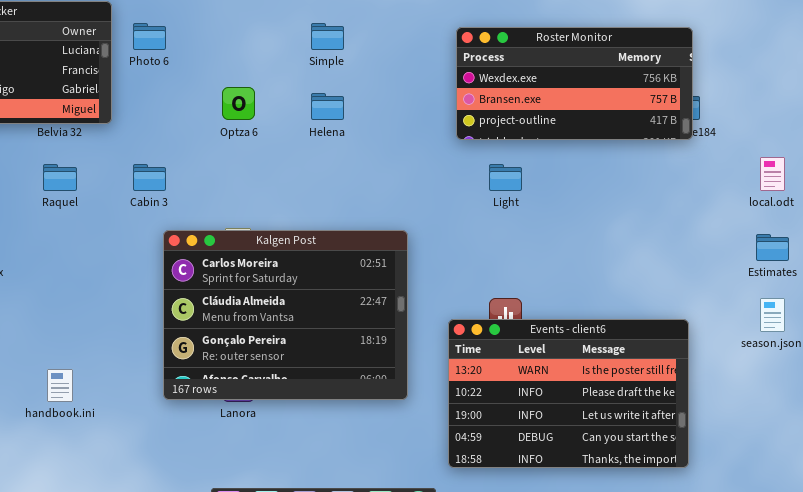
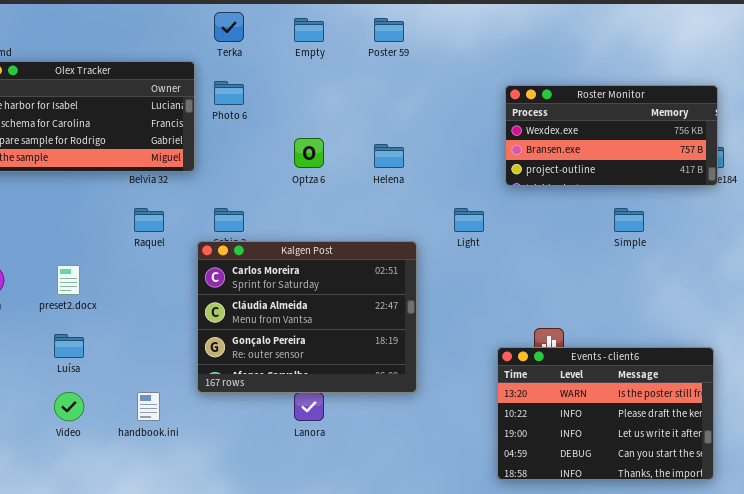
Simple: [311,23,344,50] -> [614,208,644,232], moved
Light: [489,164,522,191] -> [454,208,484,232], moved
Kalgen Post: [163,230,408,400] -> [197,241,417,393], moved

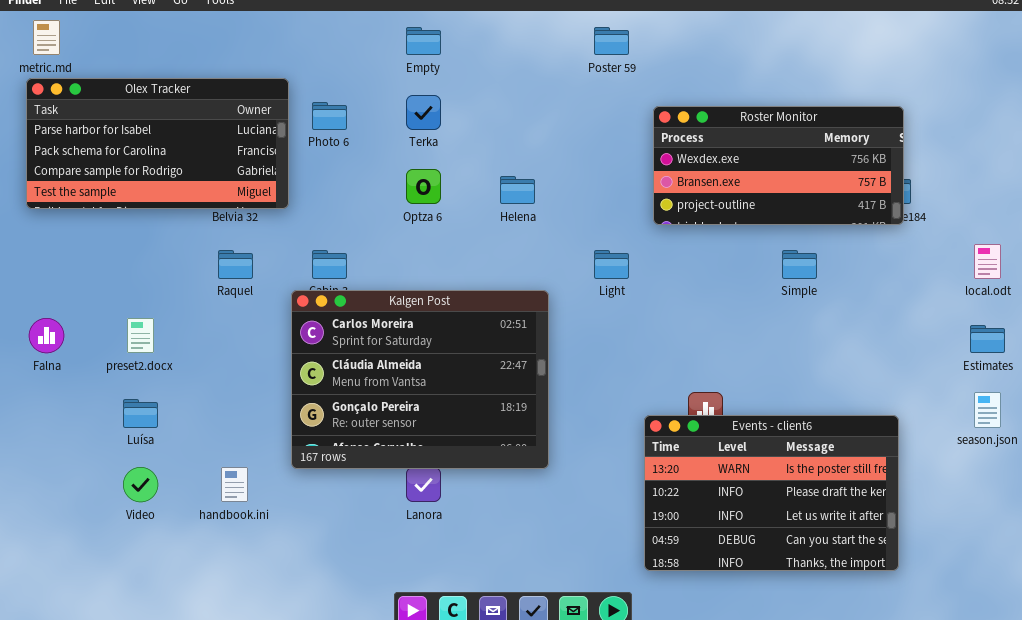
Terka: [214,12,244,42] -> [406,95,441,130], moved
Poster 59: [374,18,404,42] -> [594,27,629,55], moved

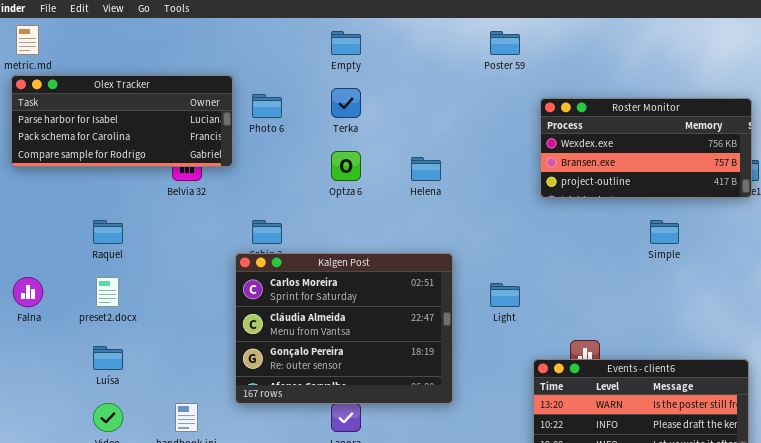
Olex Tracker: [26,78,289,209] -> [11,75,233,167], resized
Raquel: [218,250,253,279] -> [93,220,123,244], moved
Light: [594,250,629,279] -> [490,283,520,307], moved

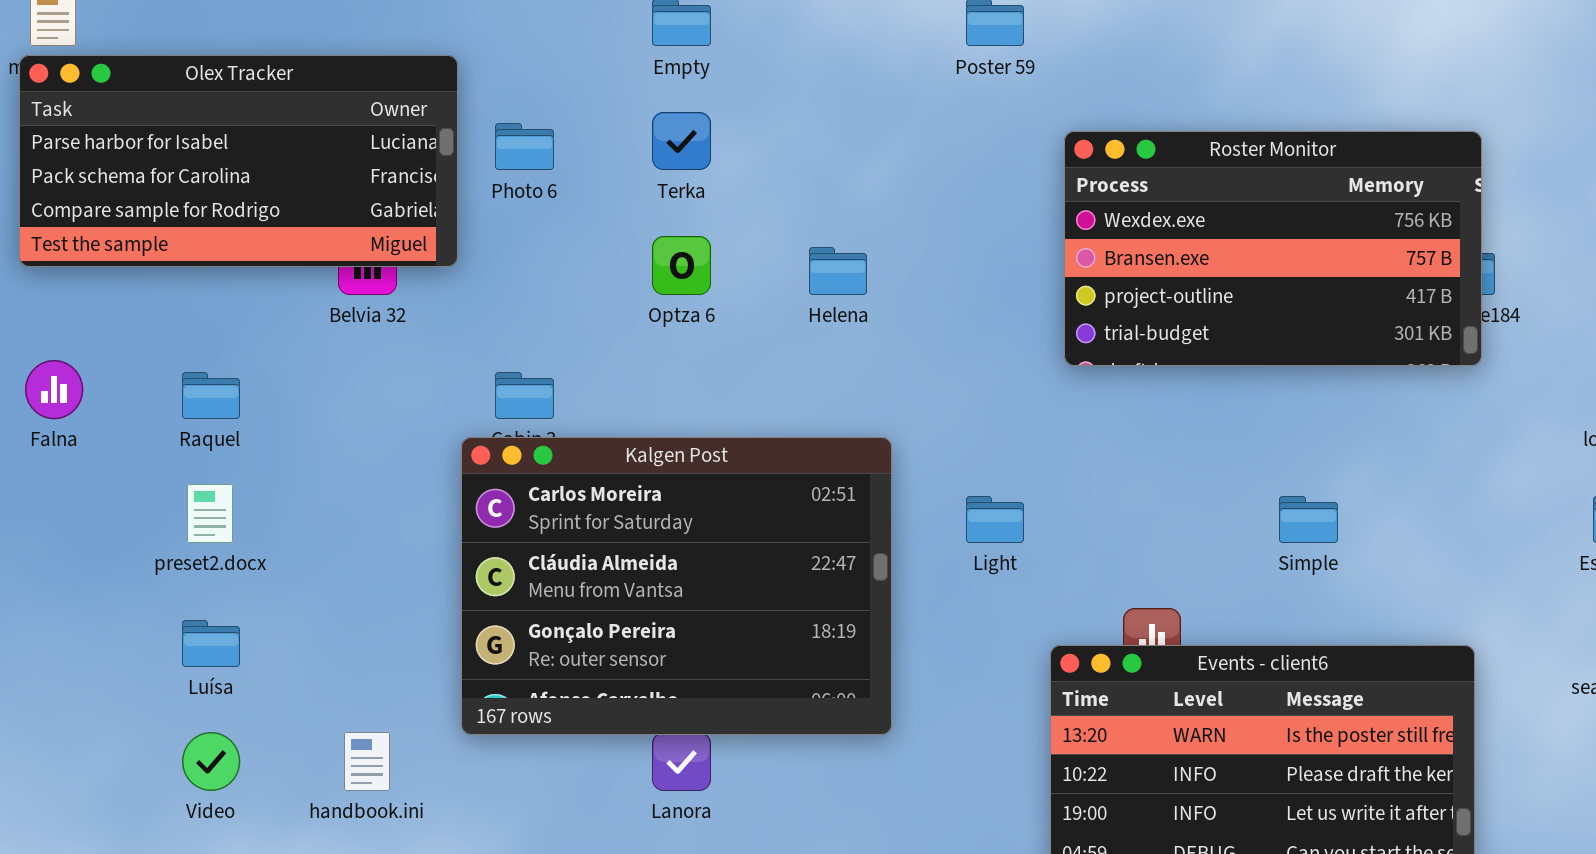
Olex Tracker: [11,75,233,167] -> [19,55,458,267], resized
Roster Monitor: [540,98,752,198] -> [1064,131,1482,366], resized
Simple: [650,220,679,244] -> [1279,496,1338,543], moved
Falna: [13,277,43,307] -> [25,360,83,419], moved

